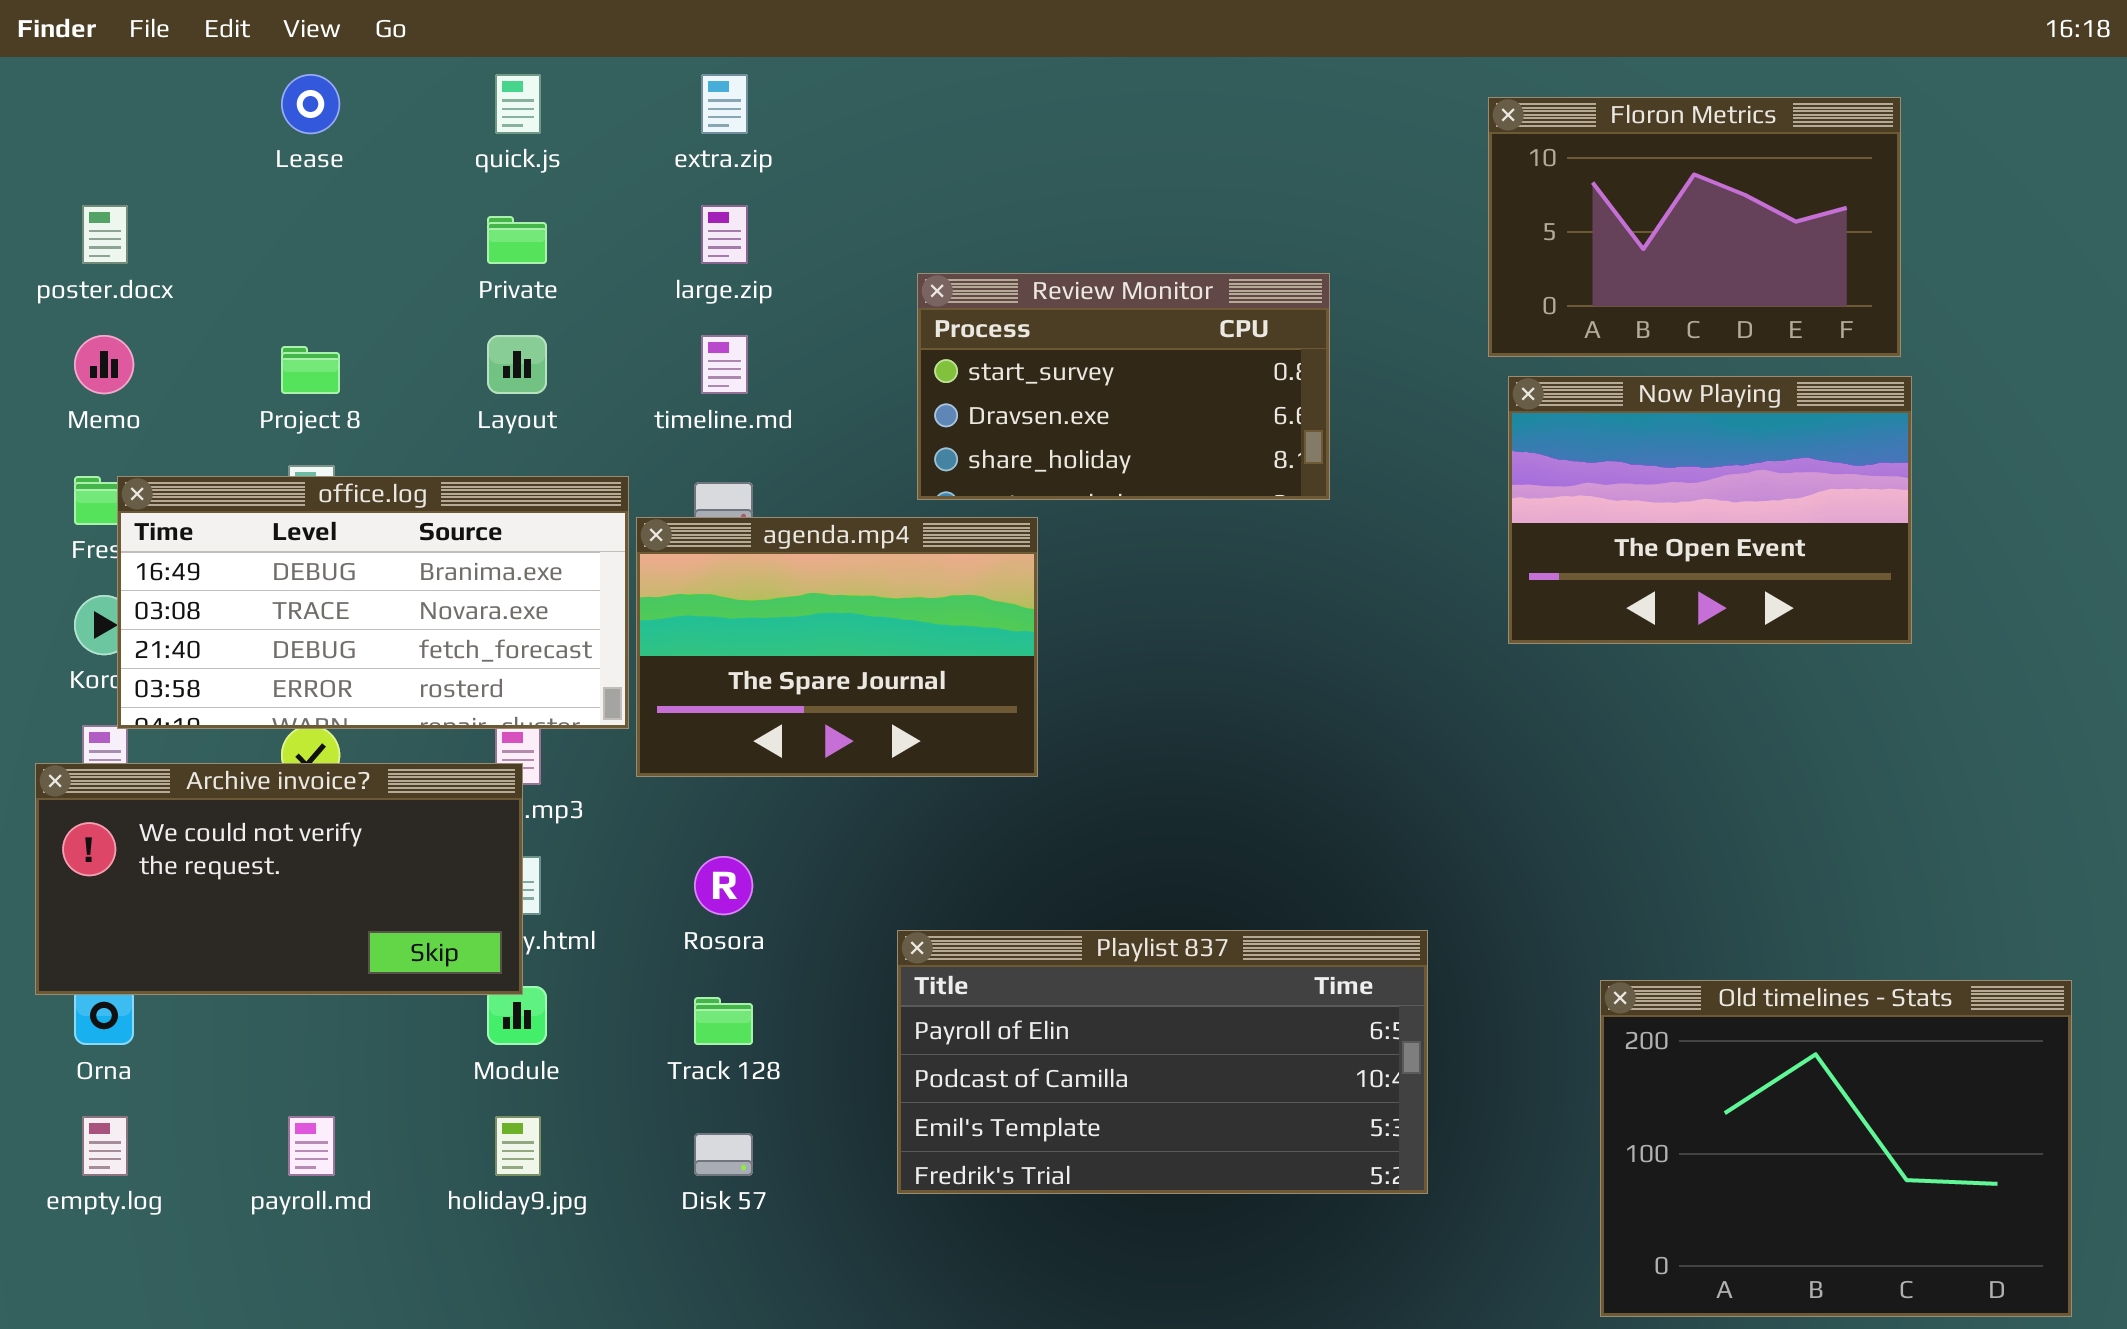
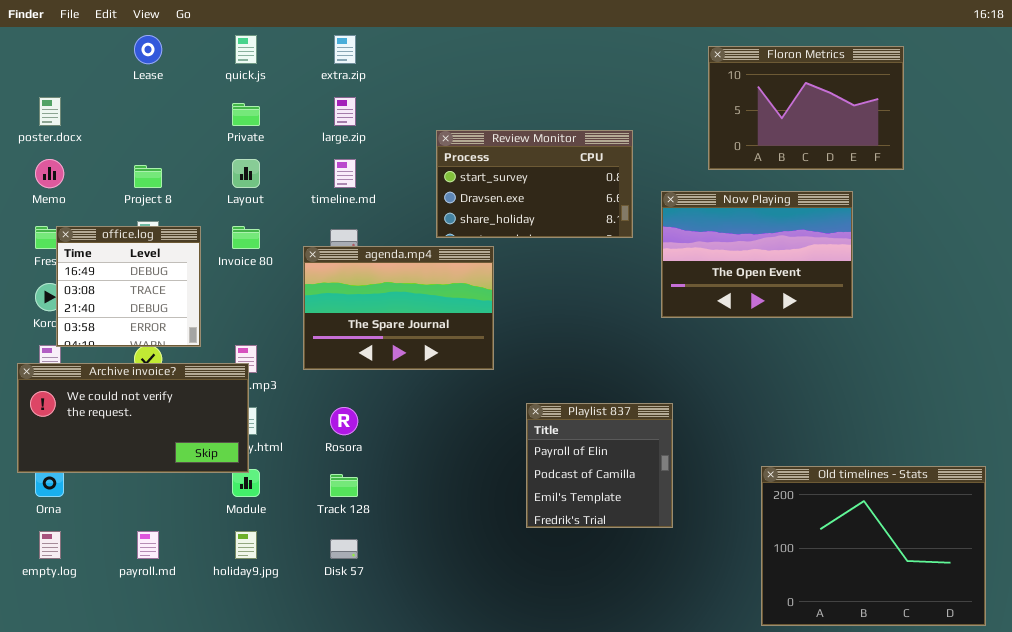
Now Playing: [1508,376,1912,644] -> [661,191,853,318], moved
office.log: [117,476,629,729] -> [56,226,201,347], resized
Playlist 837: [897,930,1428,1194] -> [526,403,673,528], moved, resized

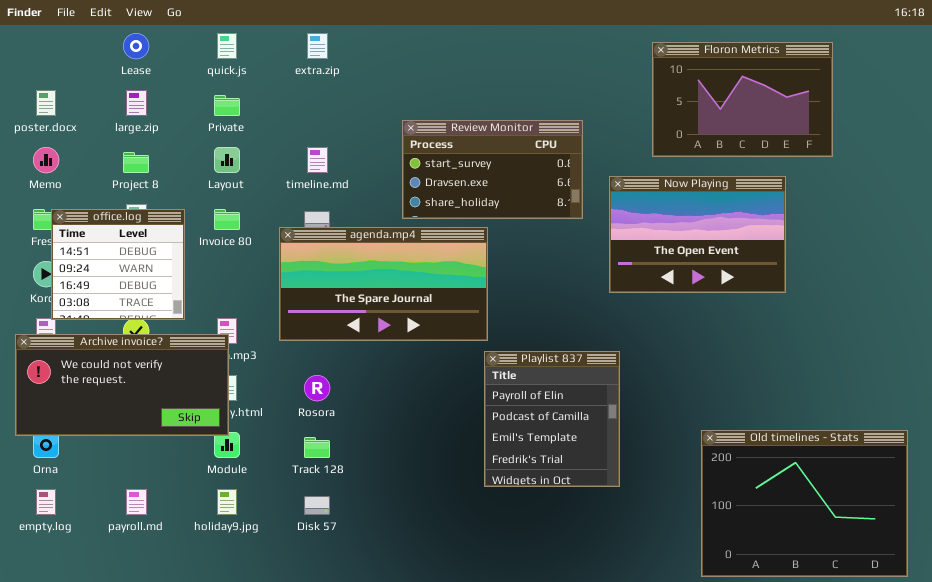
large.zip: [334,97,356,126] -> [126,90,147,116], moved
office.log: [56,226,201,347] -> [51,209,185,320], scrolled up 2 rows
agenda.mp4: [303,246,494,370] -> [279,227,488,341], resized
Playlist 837: [526,403,673,528] -> [484,351,620,487], resized

